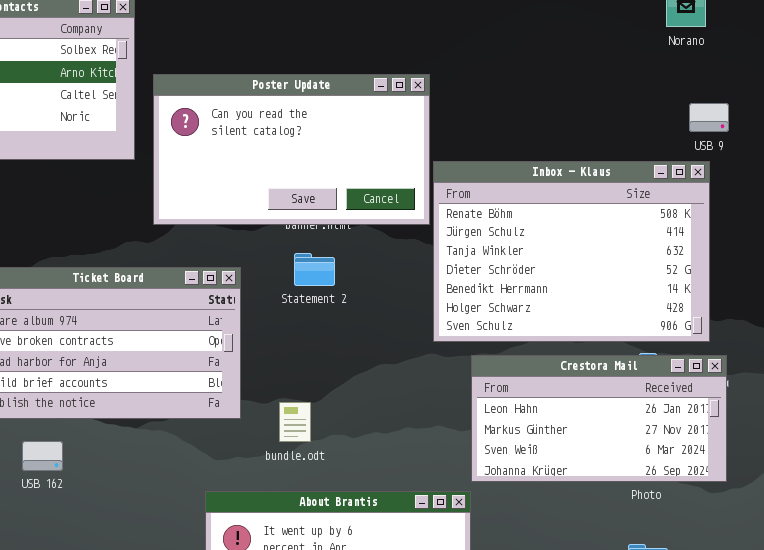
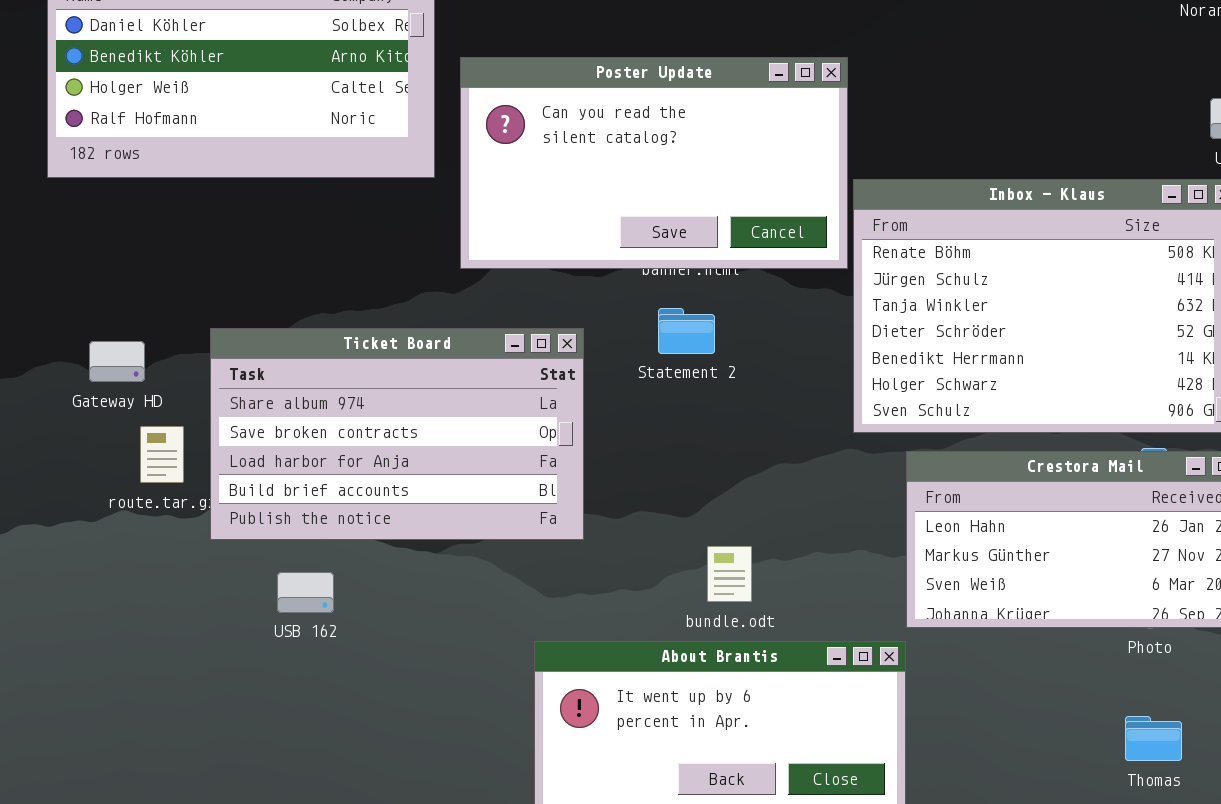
bundle.odt: [279,402,311,442] -> [707,546,752,602], moved

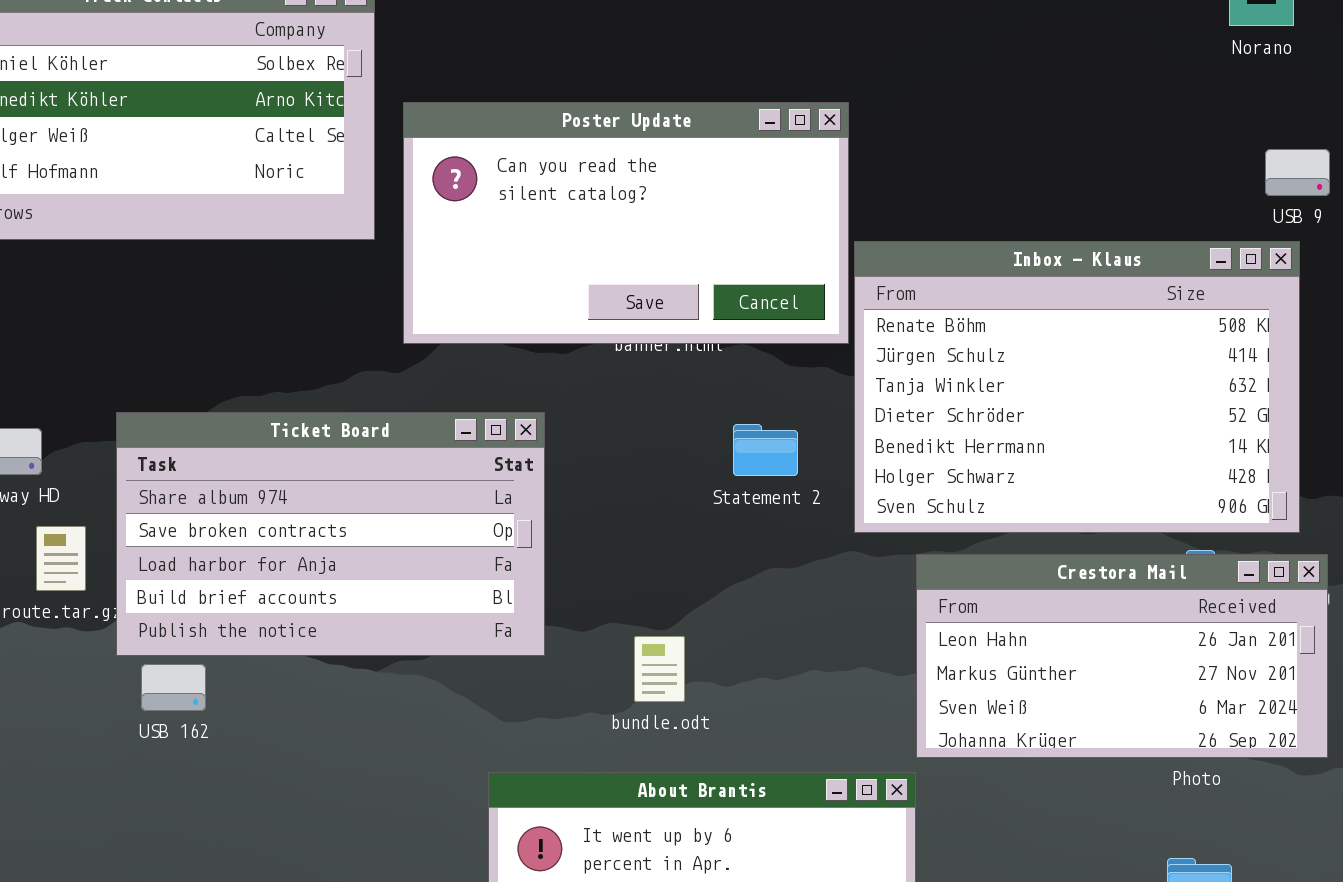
Statement 2: [658,308,715,354] -> [733,424,798,476], moved
bundle.odt: [707,546,752,602] -> [634,636,685,702], moved
USB 162: [277,572,334,613] -> [141,664,206,711], moved

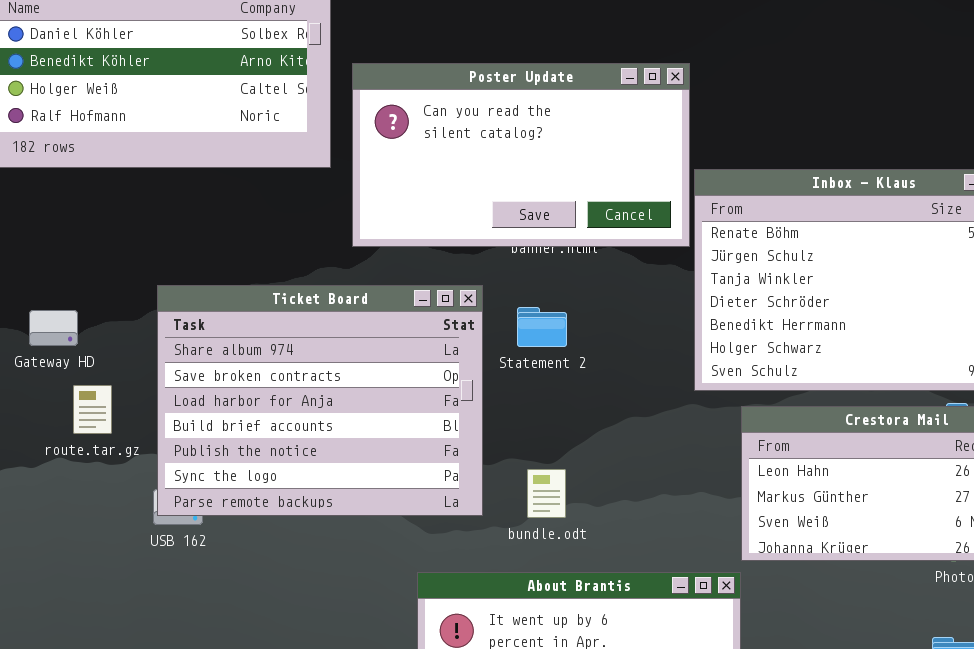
Ticket Board: [116,412,545,656] -> [157,285,483,516], moved, resized
Statement 2: [733,424,798,476] -> [517,307,567,347], moved

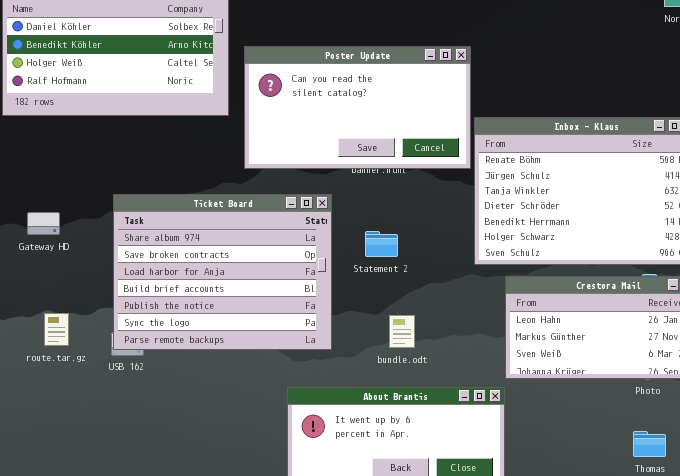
Statement 2: [517,307,567,347] -> [365,231,398,257], moved
route.tar.gz: [73,385,112,434] -> [44,313,69,346], moved
bundle.odt: [527,469,566,518] -> [389,315,415,348], moved

